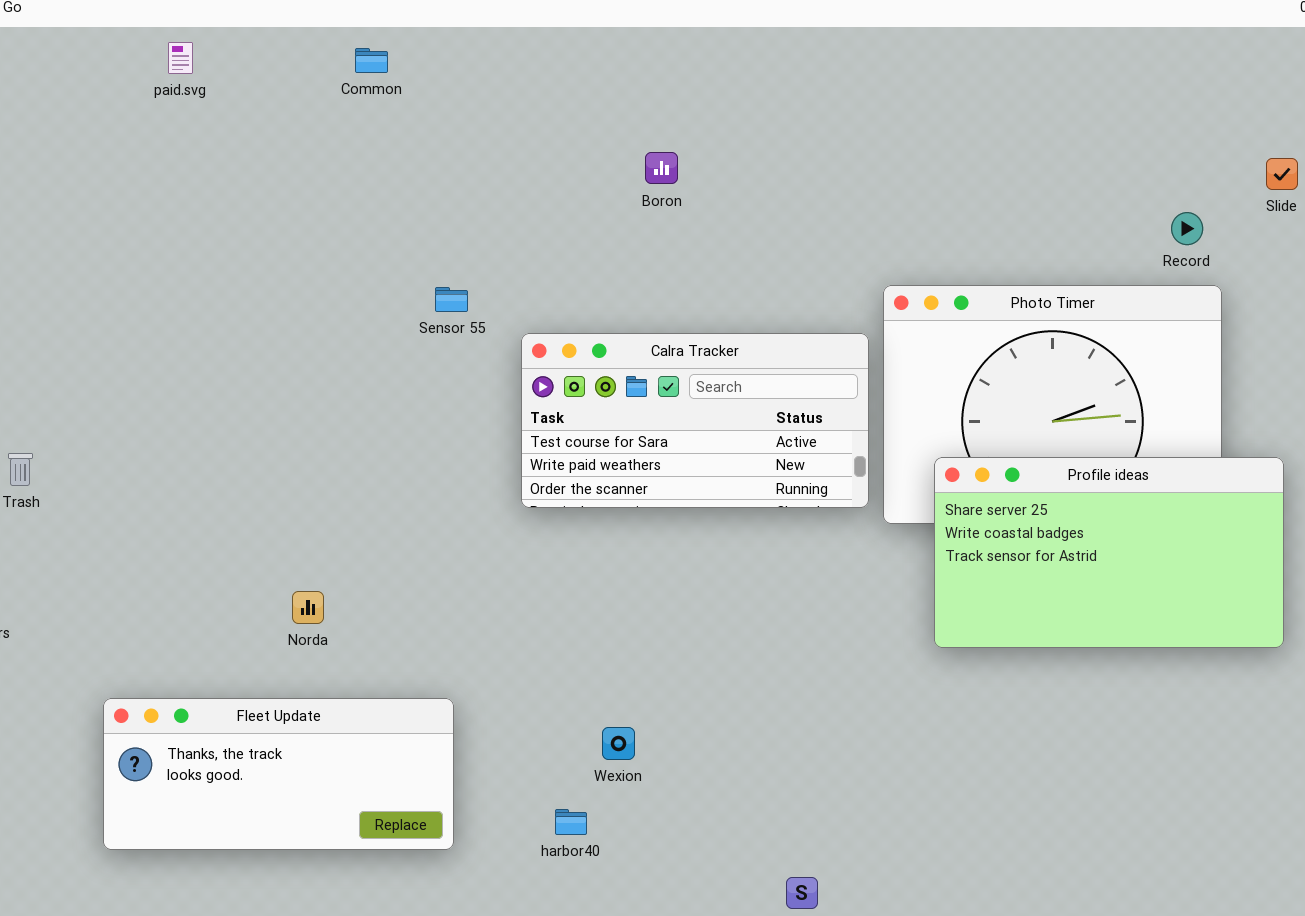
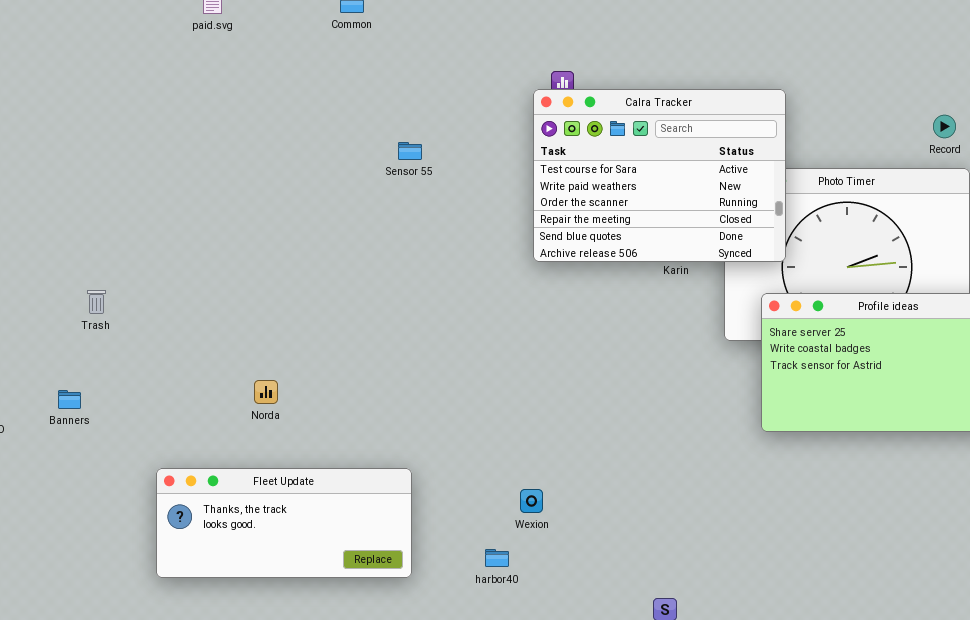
Sensor 55: [435,287,468,312] -> [398,142,422,160], moved
Calra Tracker: [521,333,869,508] -> [533,89,786,262], moved, resized
Norda: [292,591,324,624] -> [254,380,278,404], moved

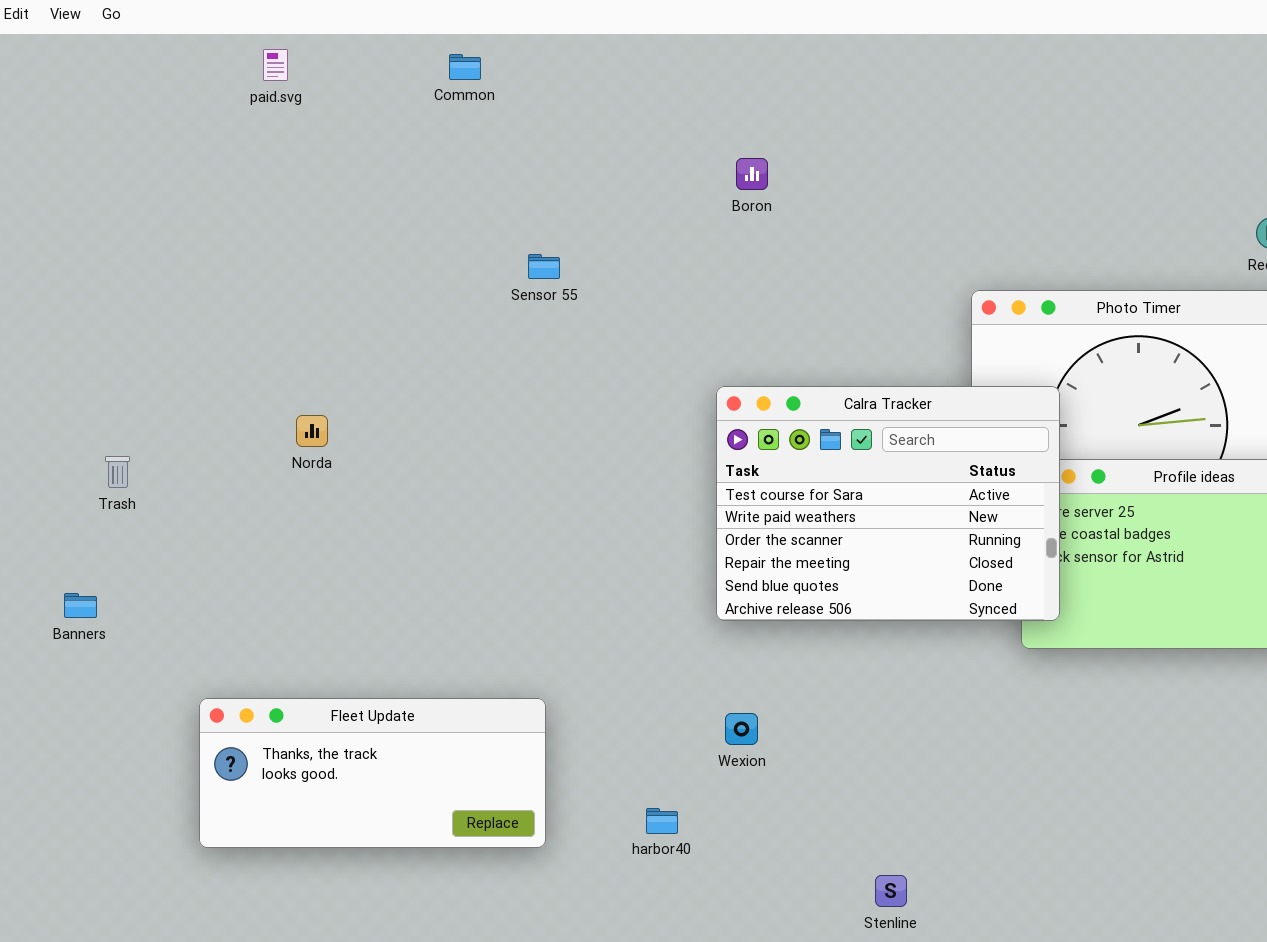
Calra Tracker: [533,89,786,262] -> [716,386,1060,621], moved
Norda: [254,380,278,404] -> [296,415,328,447], moved
Wexion: [520,489,543,513] -> [725,713,758,745], moved

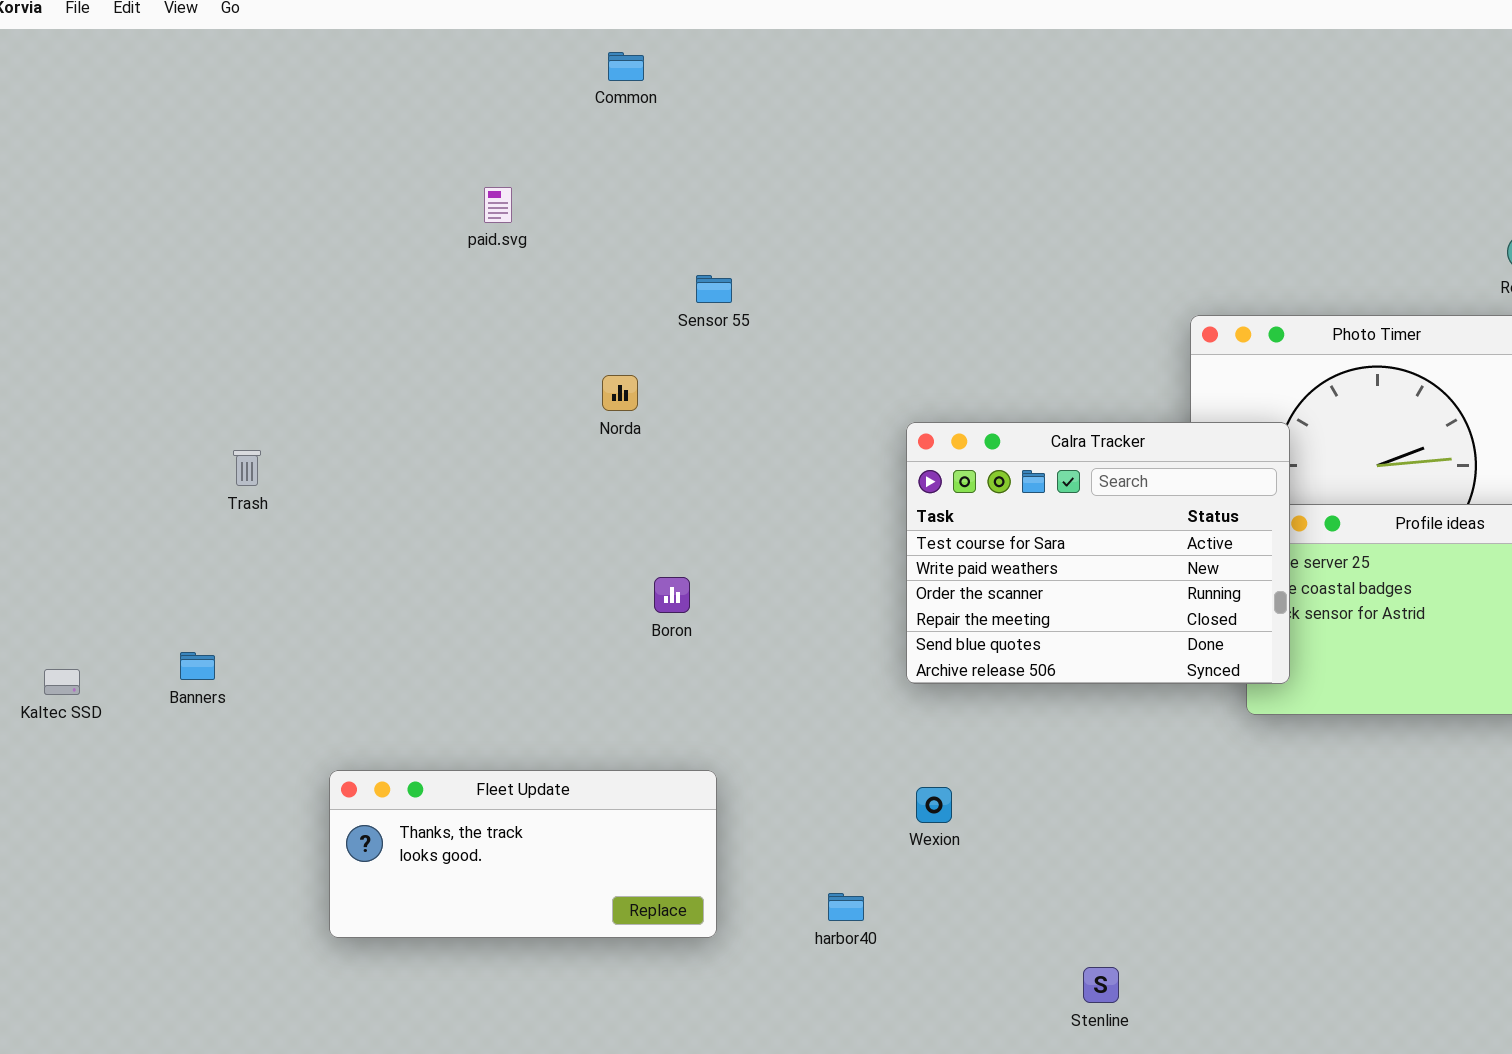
paid.svg: [263,49,288,81] -> [484,187,512,223], moved
Boron: [736,158,768,190] -> [654,577,690,613], moved
Norda: [296,415,328,447] -> [602,375,638,411], moved
Trash: [105,456,130,488] -> [233,450,261,486], moved

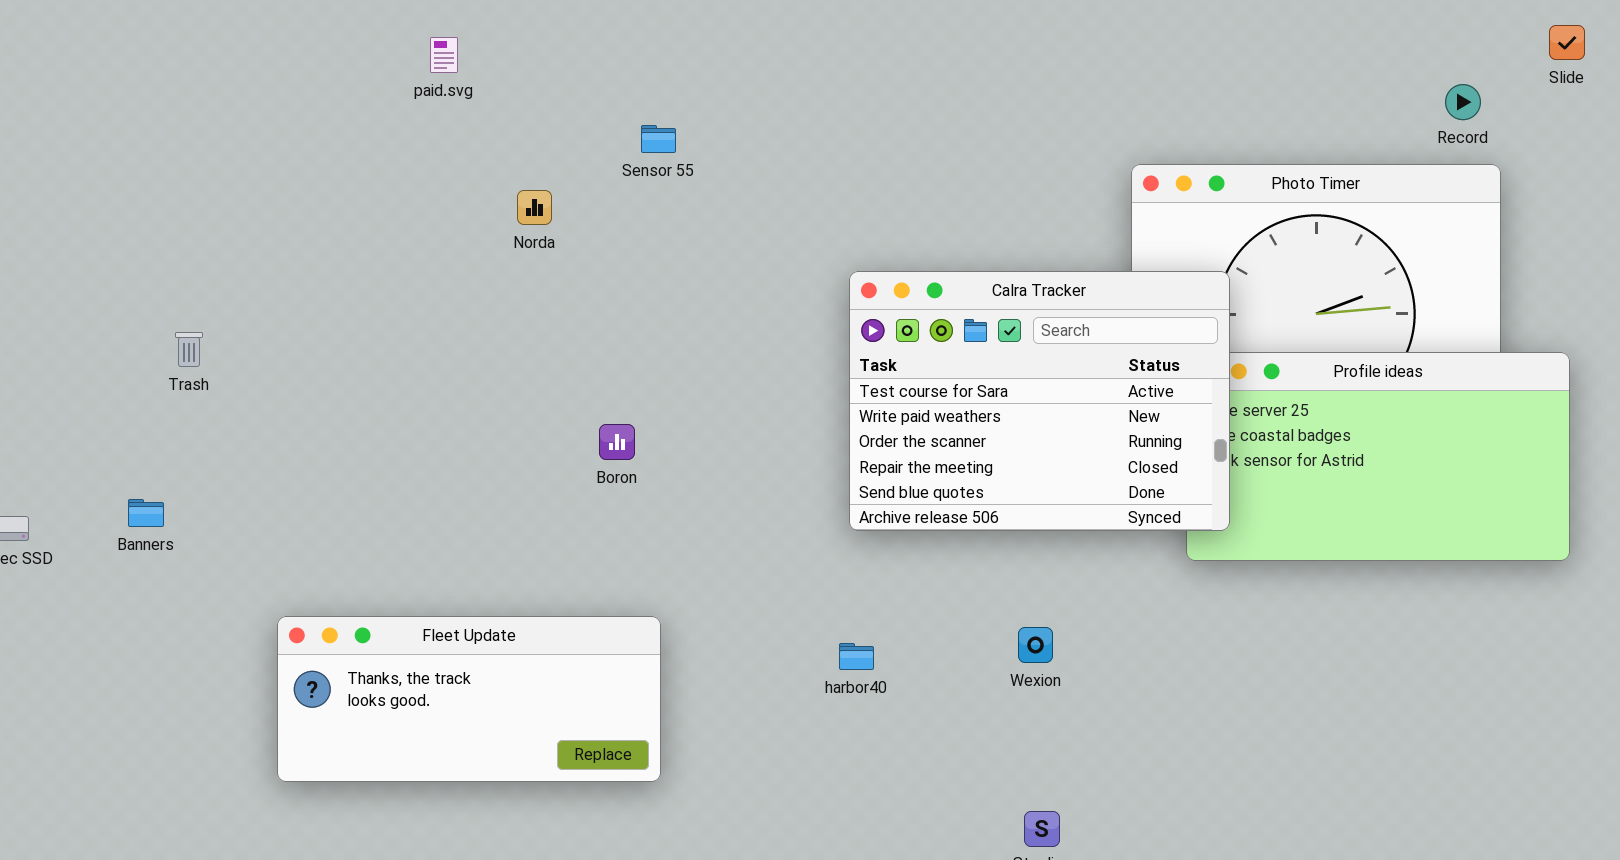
Norda: [602,375,638,411] -> [517,190,552,225], moved
Trash: [233,450,261,486] -> [175,332,203,367], moved
Wexion: [916,787,952,823] -> [1018,627,1053,663], moved
harbor40: [828,893,864,921] -> [839,643,874,670], moved

